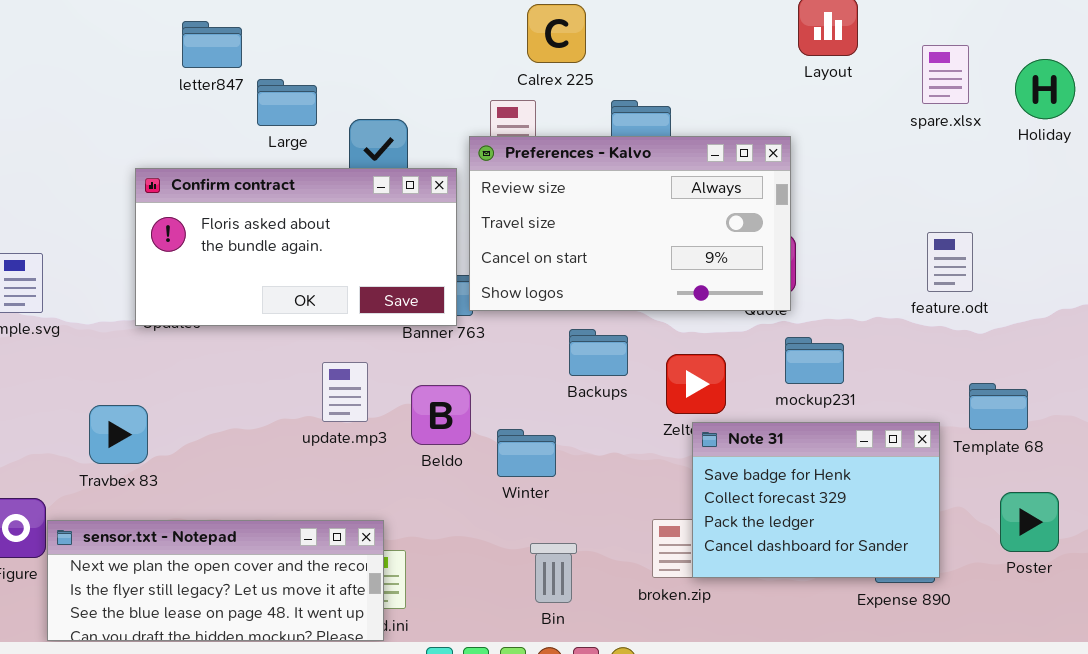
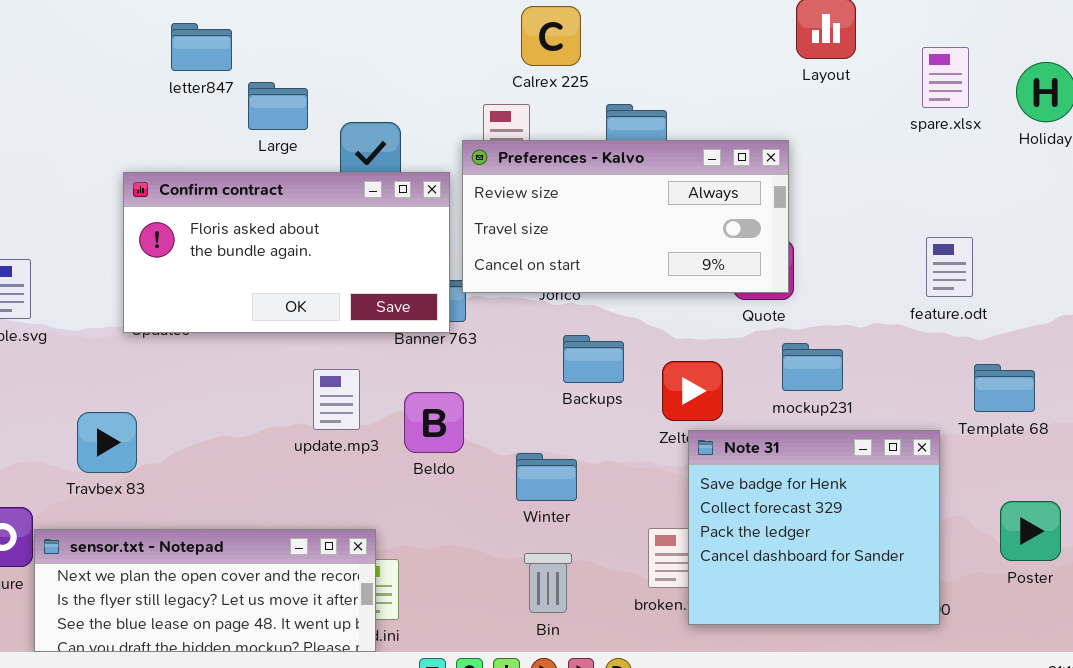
Preferences - Kalvo: [469,136,791,311] -> [462,140,789,293], resized
Template 68: [969,383,1028,430] -> [974,364,1035,412], moved
Note 31: [692,422,940,578] -> [688,430,940,625], resized
Winter: [497,429,556,477] -> [516,453,577,501], moved

